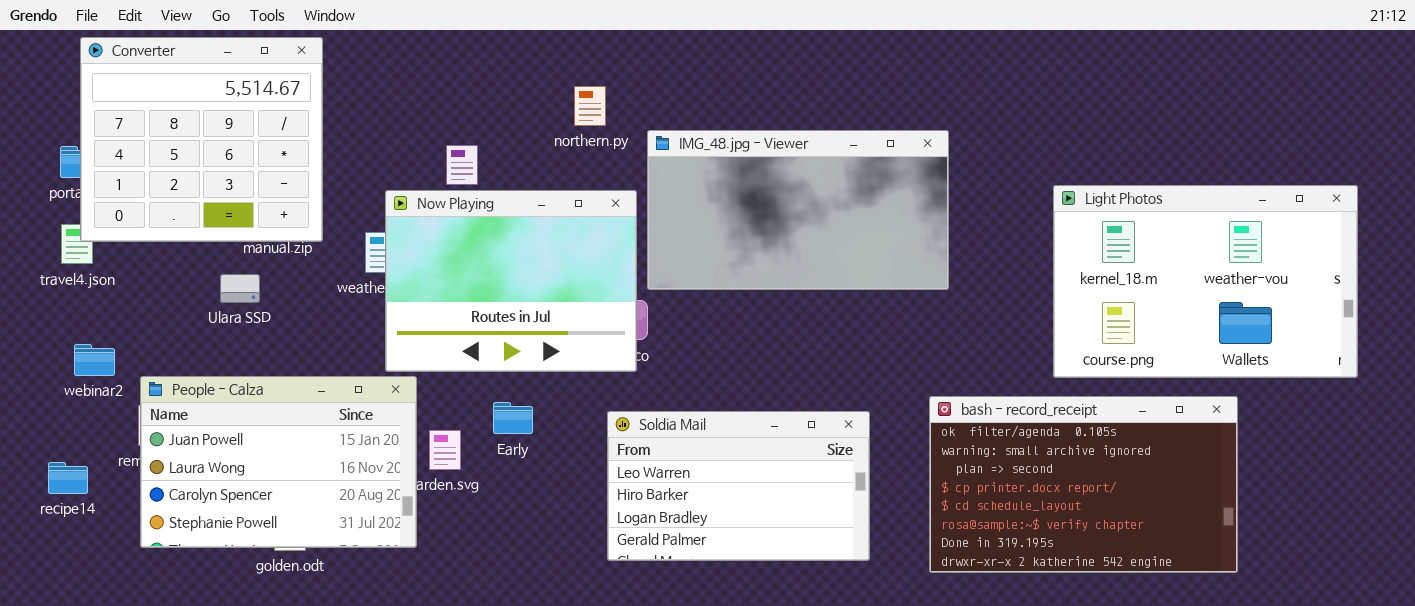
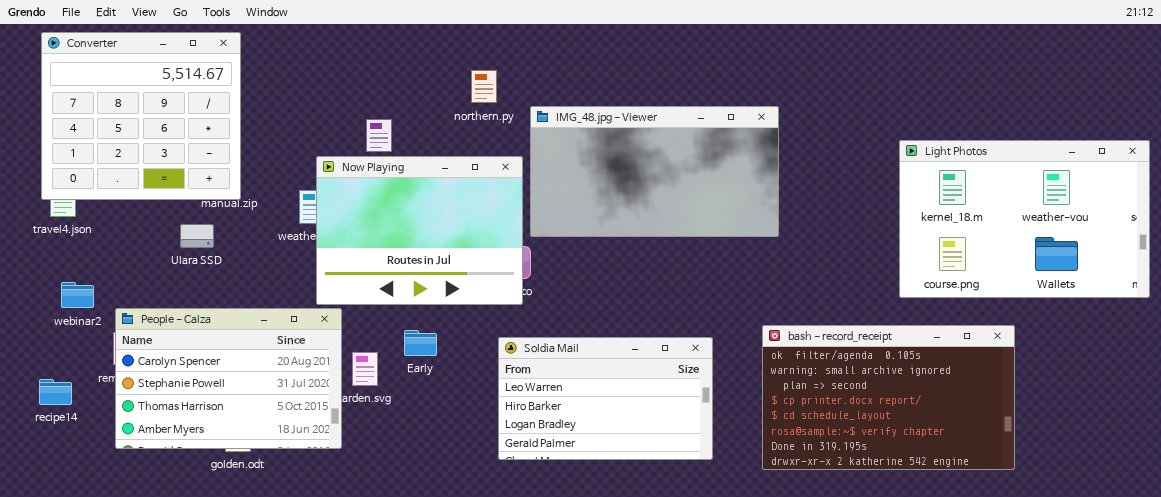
Converter: [80,37,323,242] -> [41,32,241,200], moved
Light Photos: [1053,185,1358,378] -> [899,140,1150,298], moved
People - Calza: [140,376,417,548] -> [115,308,342,449], scrolled down 2 rows

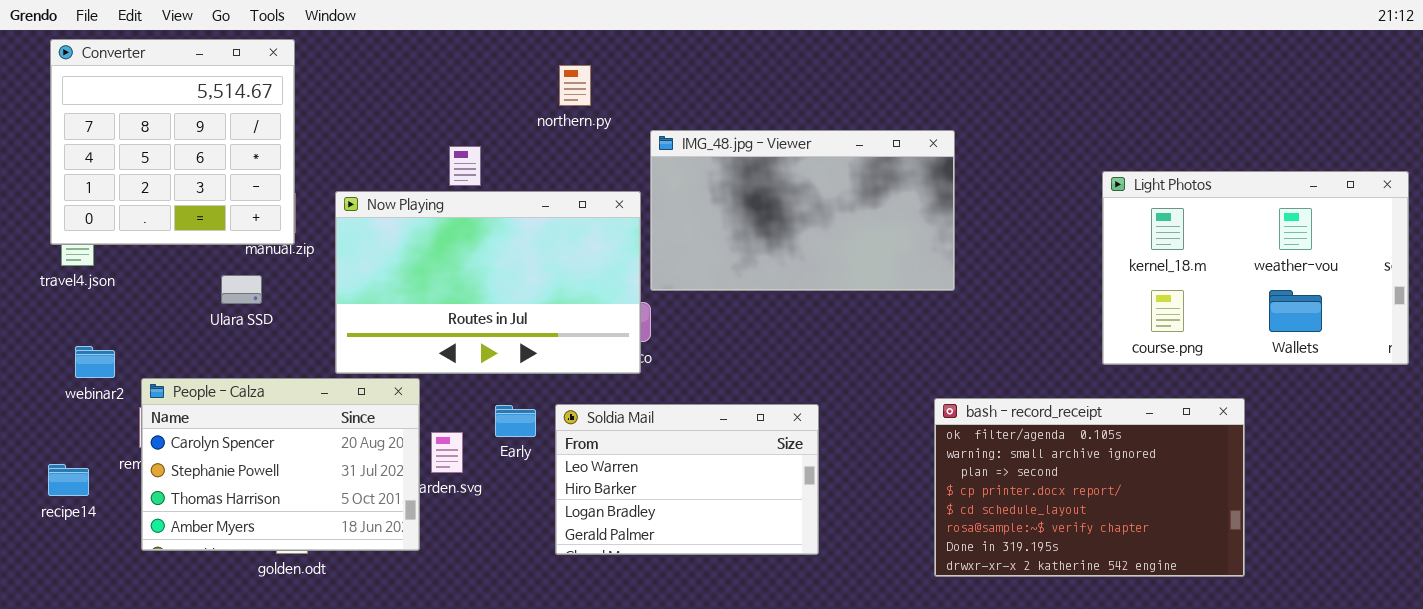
northern.py: [471,70,497,103] -> [559,65,591,106], moved
Now Playing: [316,156,523,305] -> [335,191,641,374], resized
Soldia Mail: [498,337,713,460] -> [555,404,819,555], moved

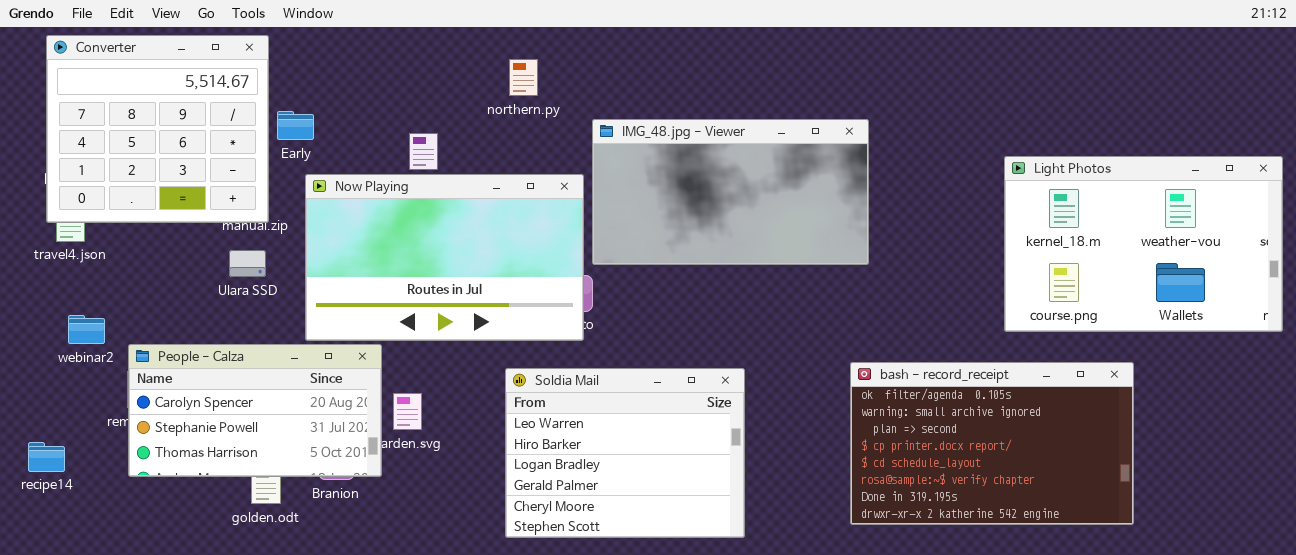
Ulara SSD: [221,275,262,304] -> [229,250,266,277], moved
People - Calza: [141,378,420,551] -> [128,344,382,477], resized
Soldia Mail: [555,404,819,555] -> [505,368,745,538], resized
Early: [495,405,536,437] -> [277,111,314,140], moved
recipe14: [48,464,89,496] -> [28,442,65,472], moved

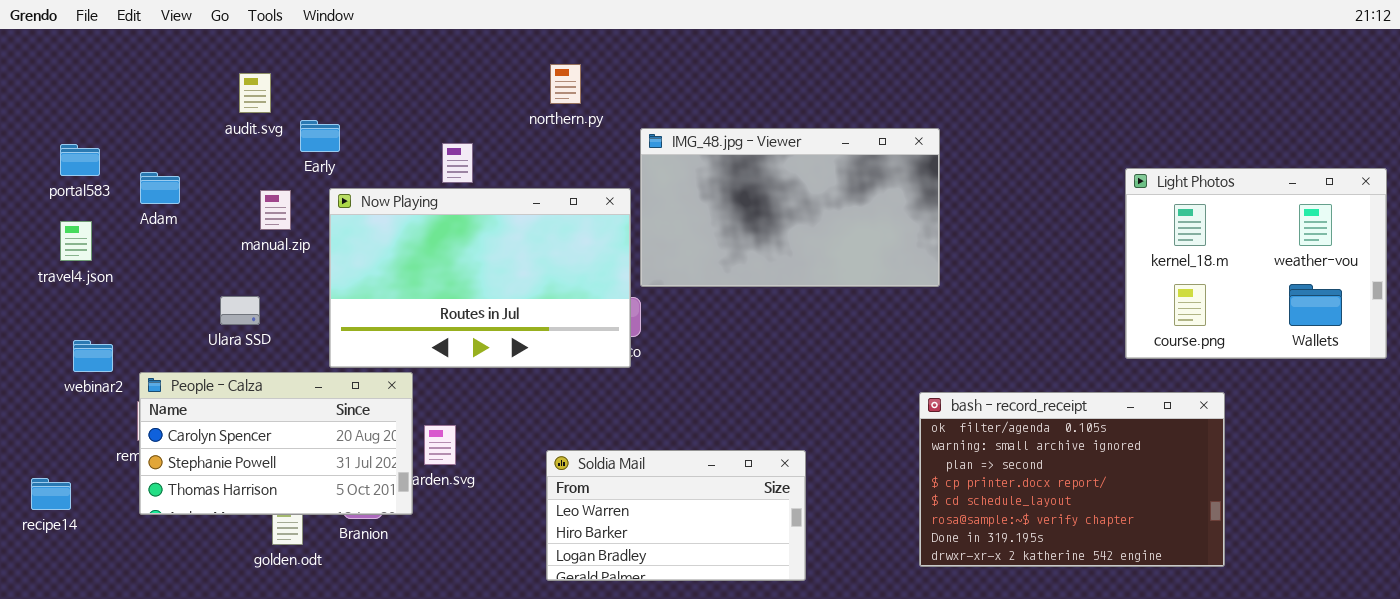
Converter: [46,35,269,223] -> none, closed
Light Photos: [1004,156,1283,332] -> [1125,168,1387,359], resized
Ulara SSD: [229,250,266,277] -> [220,296,260,325], moved
Soldia Mail: [505,368,745,538] -> [546,450,806,581], resized

